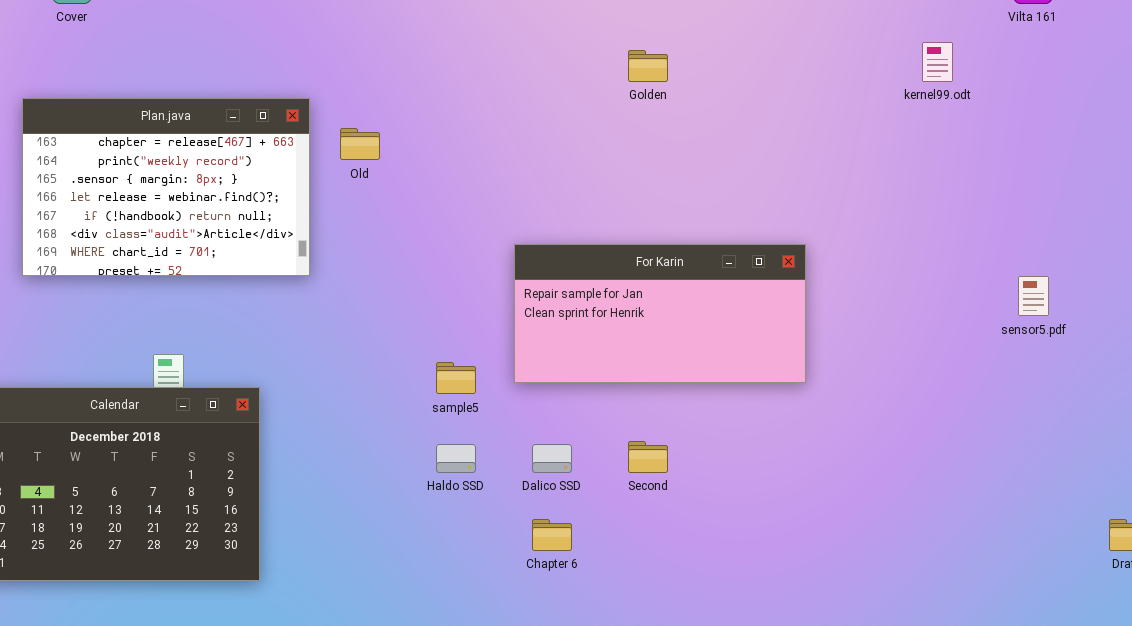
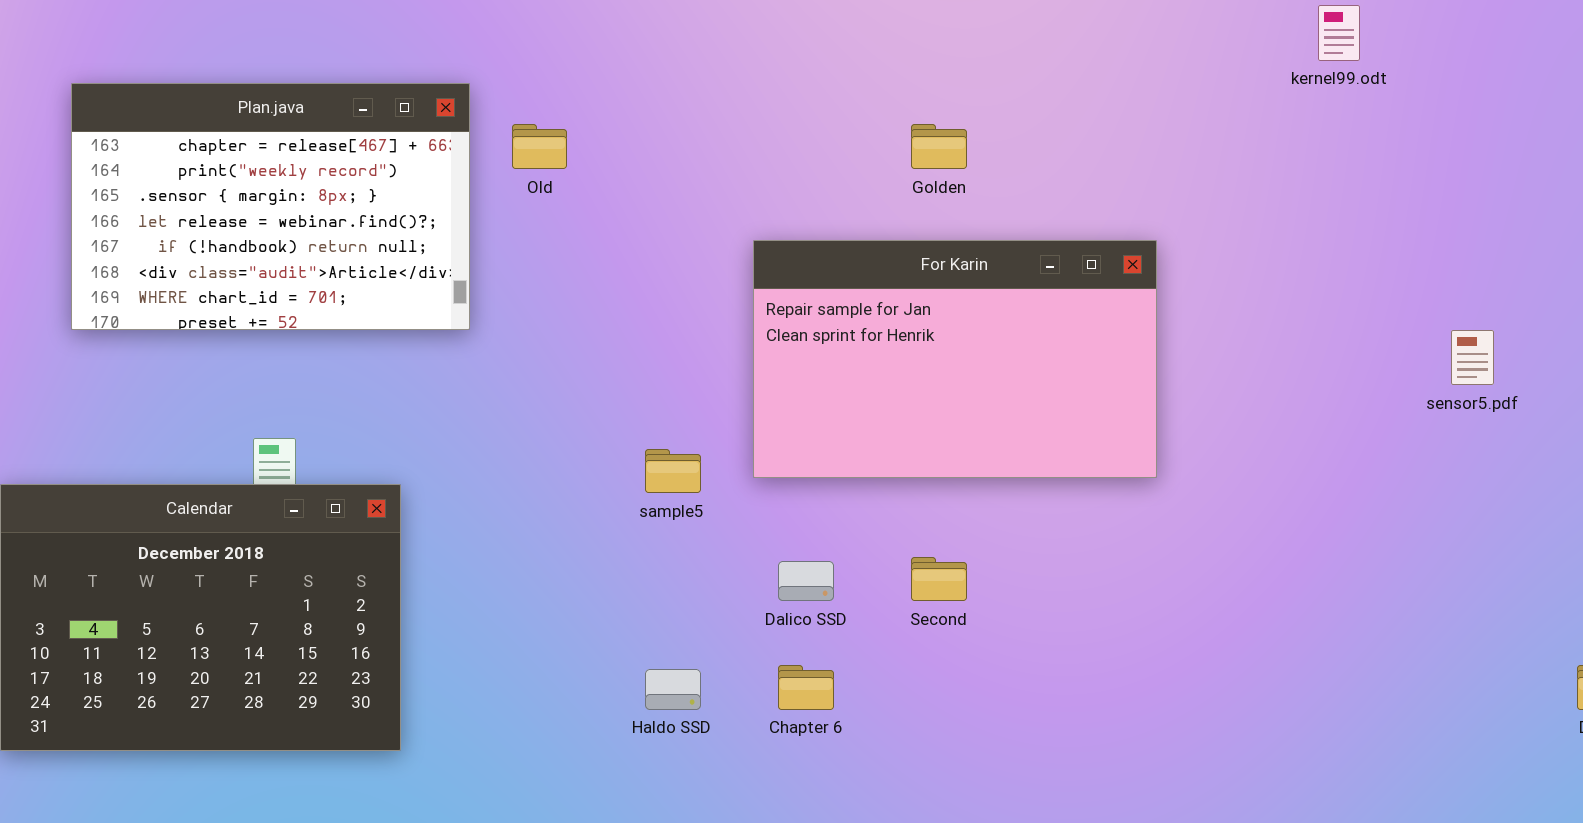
Golden: [628,50,668,82] -> [911,124,967,169], moved
For Karin: [514,244,806,383] -> [753,240,1157,478], resized
Haldo SSD: [436,444,476,473] -> [645,669,701,710], moved

